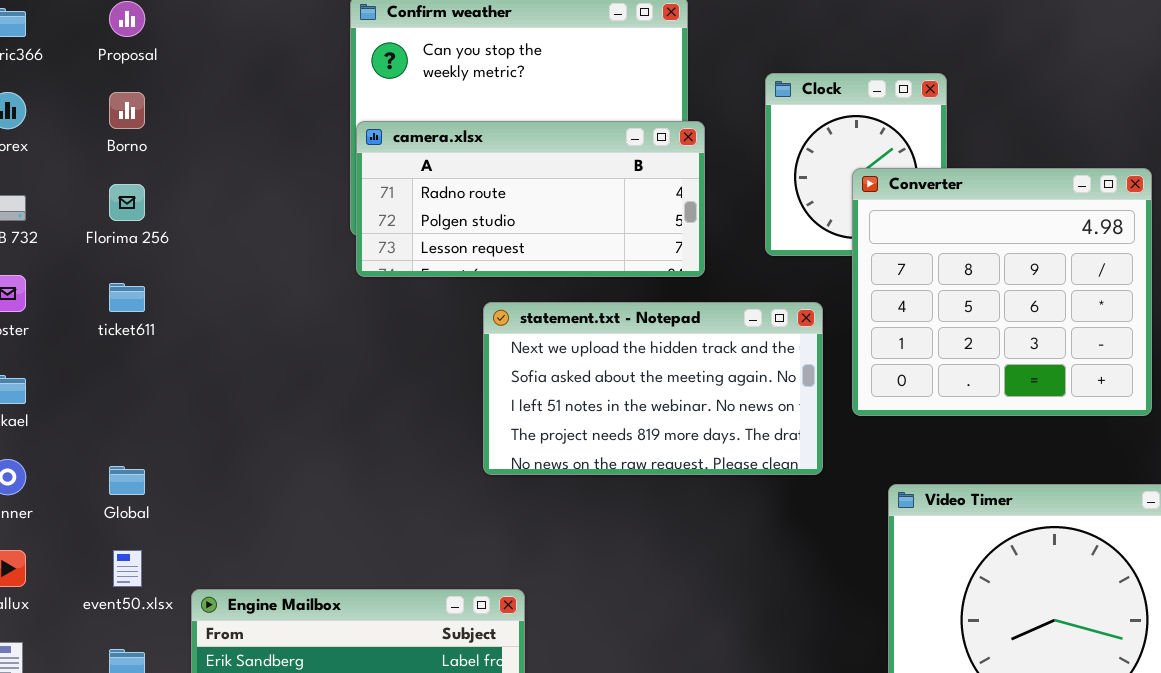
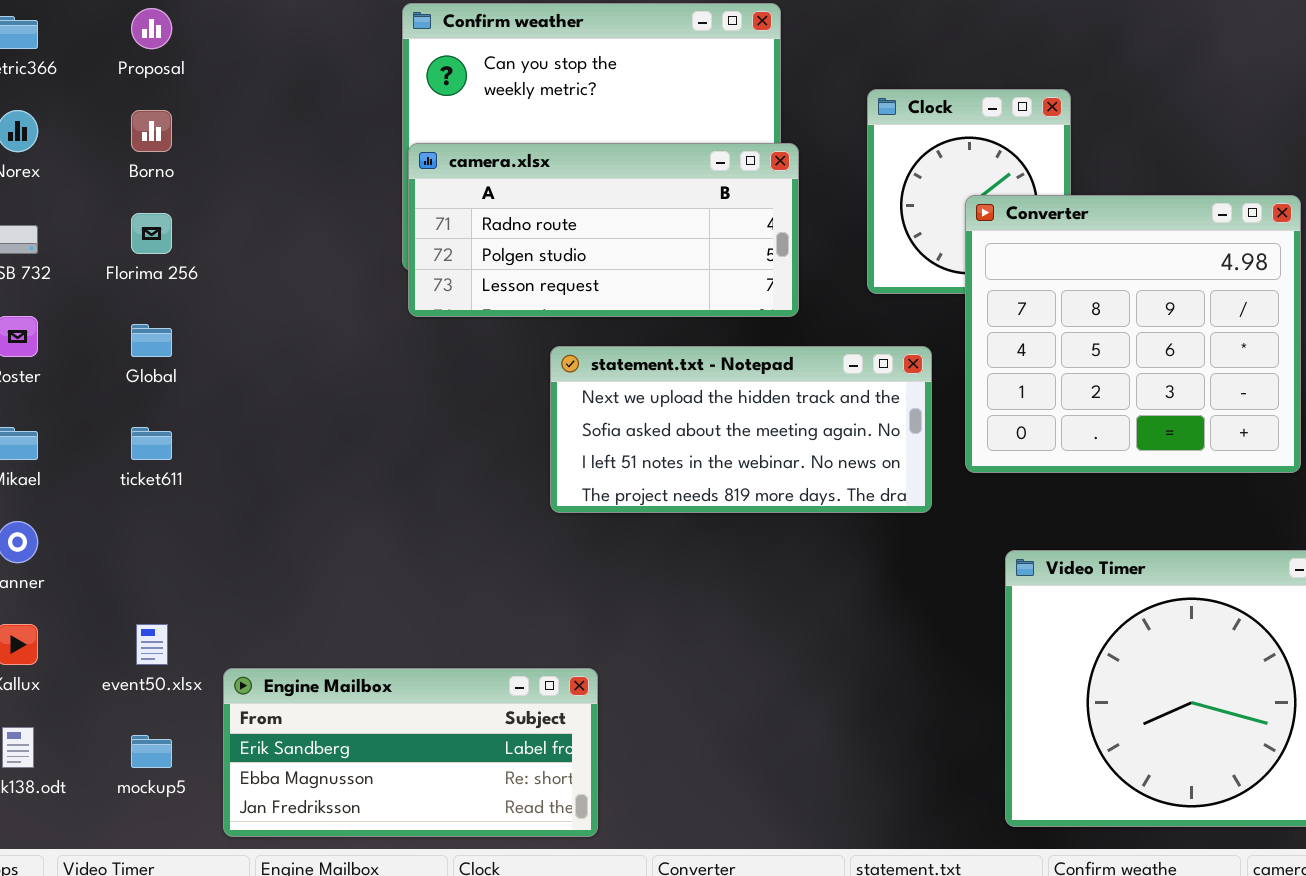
ticket611: [109,283,145,312] -> [131,427,172,460], moved
statement.txt - Notepad: [483,302,823,475] -> [550,346,932,513], resized
Global: [109,466,145,495] -> [131,324,172,357], moved

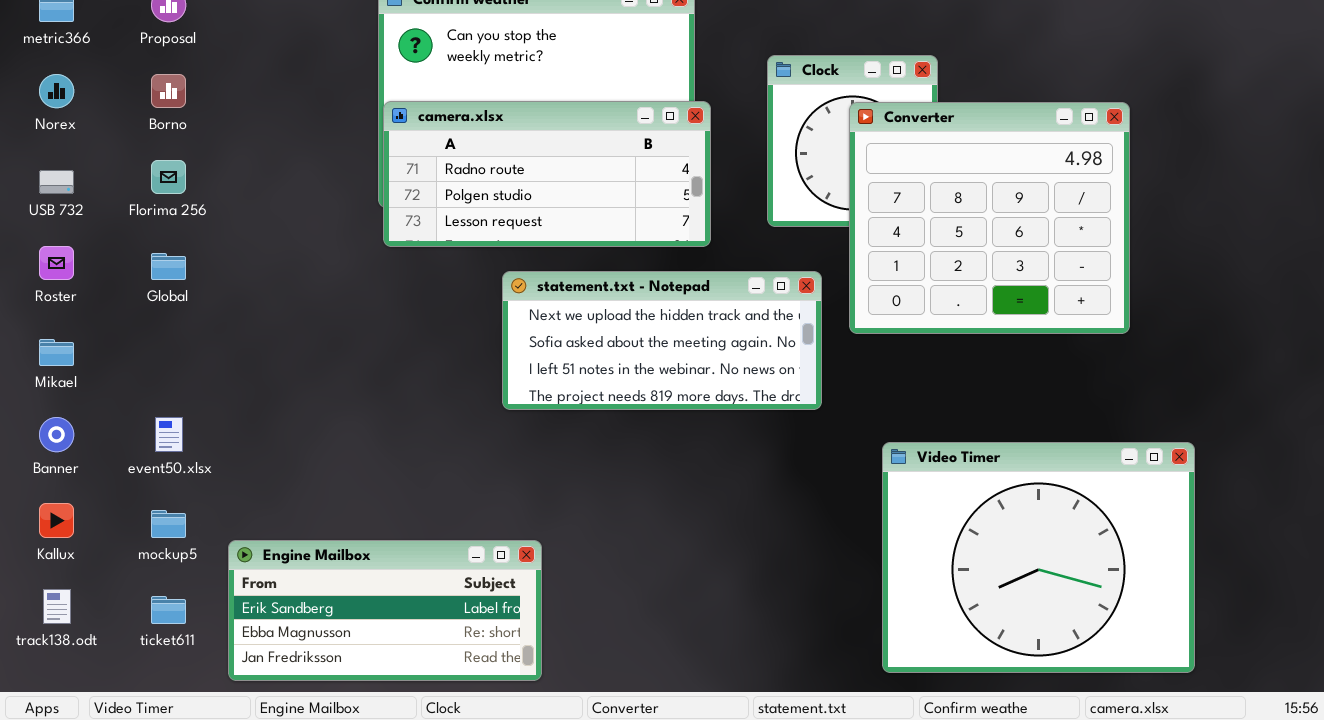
Converter: [965,195,1301,473] -> [849,102,1130,334], moved
ticket611: [131,427,172,460] -> [151,596,186,624], moved
event50.xlsx: [136,624,168,665] -> [155,417,183,452], moved
mockup5: [131,735,172,768] -> [151,510,186,538], moved

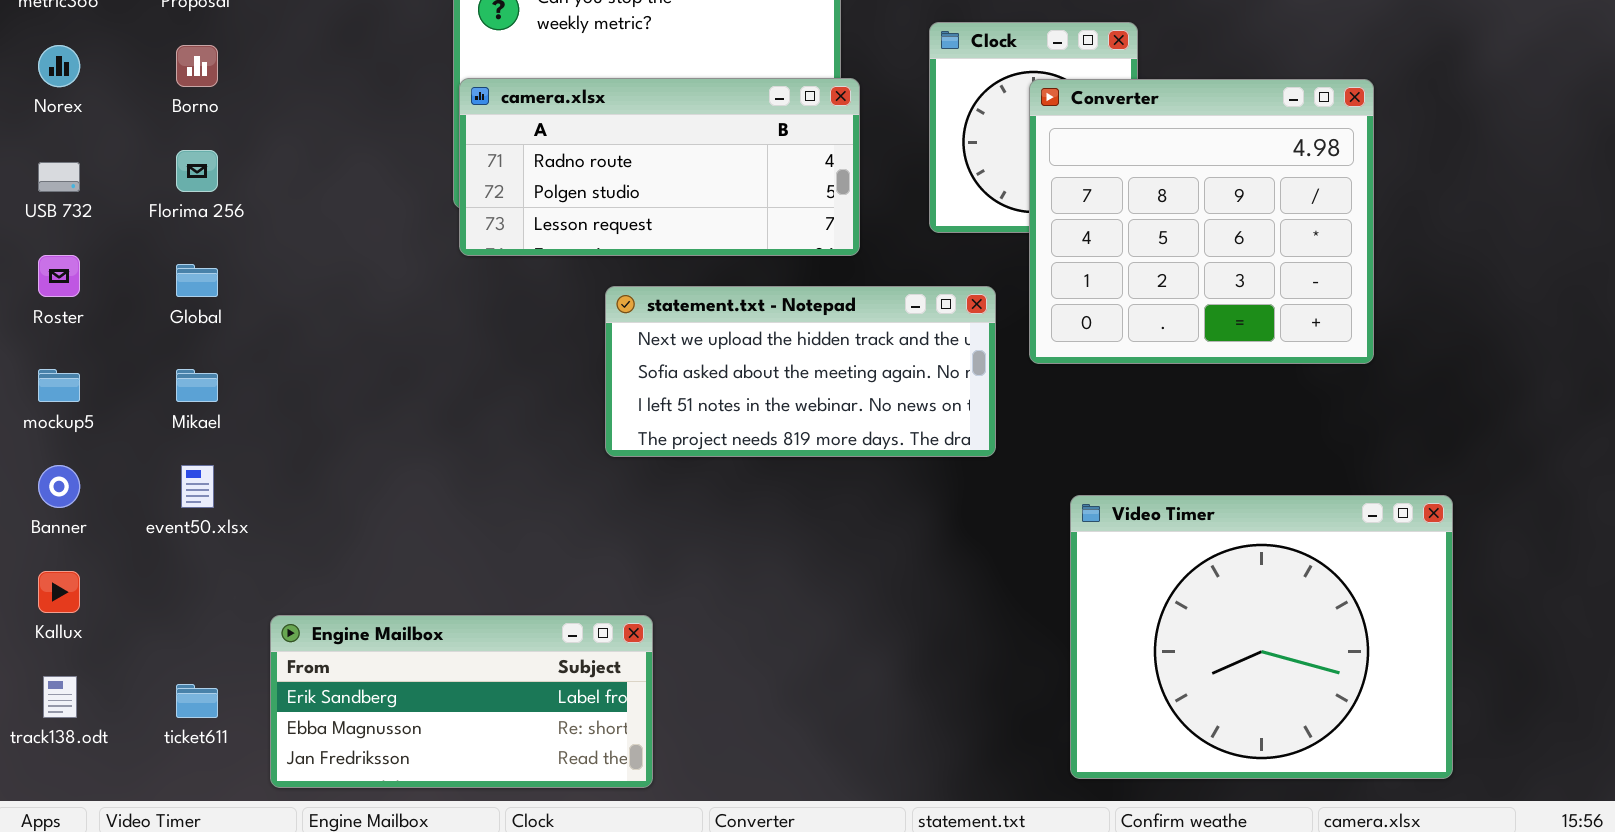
Mikael: [39,339,74,366] -> [176,369,218,402], moved
mockup5: [151,510,186,538] -> [38,369,80,402], moved

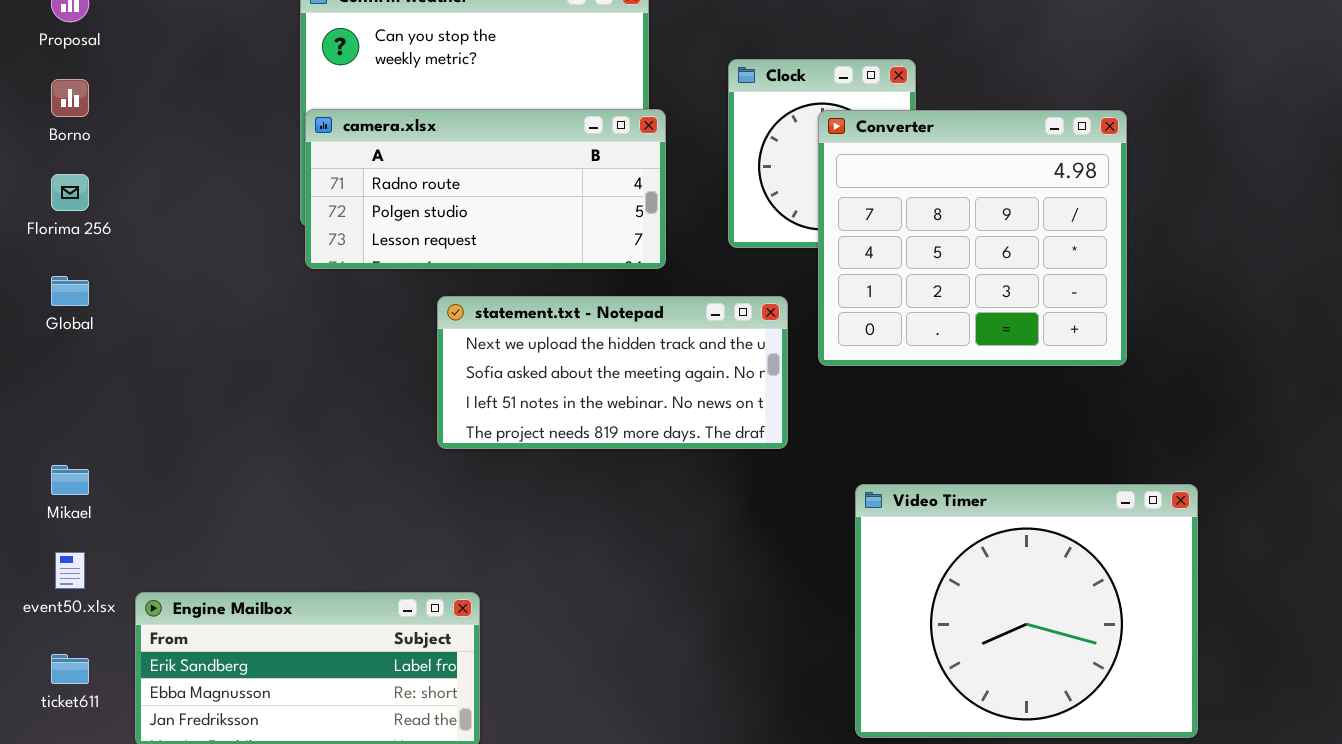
Mikael: [176,369,218,402] -> [51,465,89,495], moved
event50.xlsx: [181,465,214,508] -> [55,552,85,589], moved

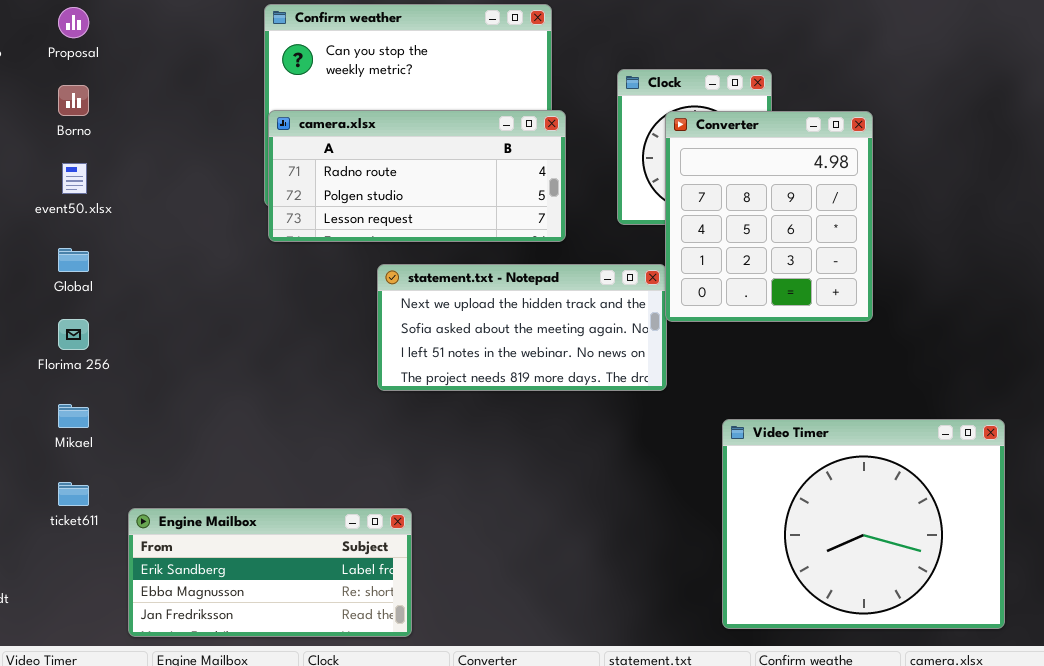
Converter: [818,110,1127,366] -> [665,111,873,322], moved, resized
Florima 256: [51,174,89,211] -> [58,319,89,350], moved
event50.xlsx: [55,552,85,589] -> [62,163,87,194], moved
ticket611: [51,654,89,684] -> [58,482,89,506], moved

